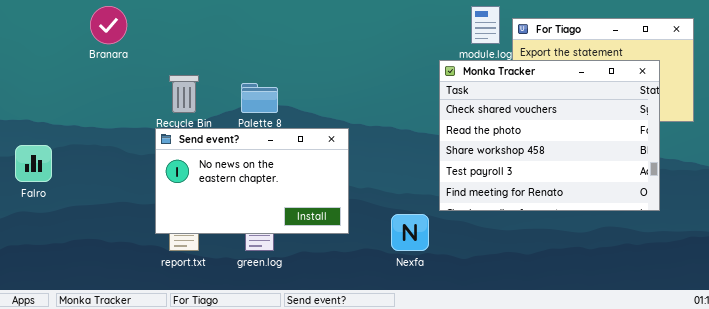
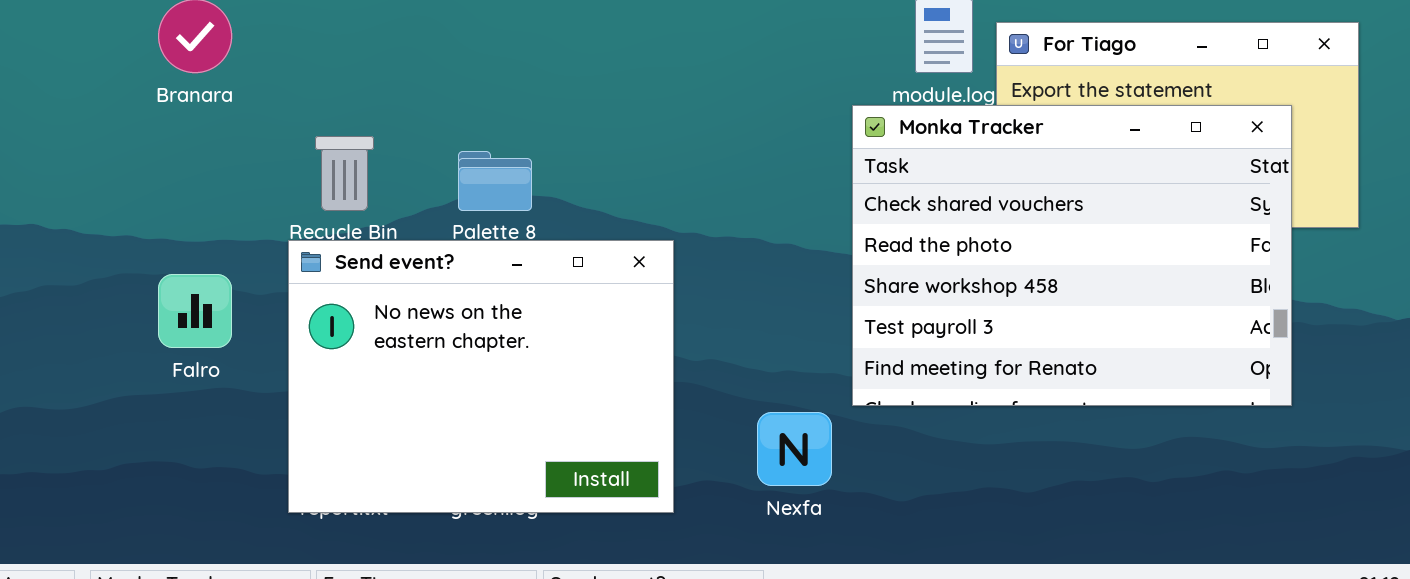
Send event?: [155,128,349,234] -> [288,240,674,513], resized
Falro: [15,145,52,182] -> [158,274,232,348], moved

